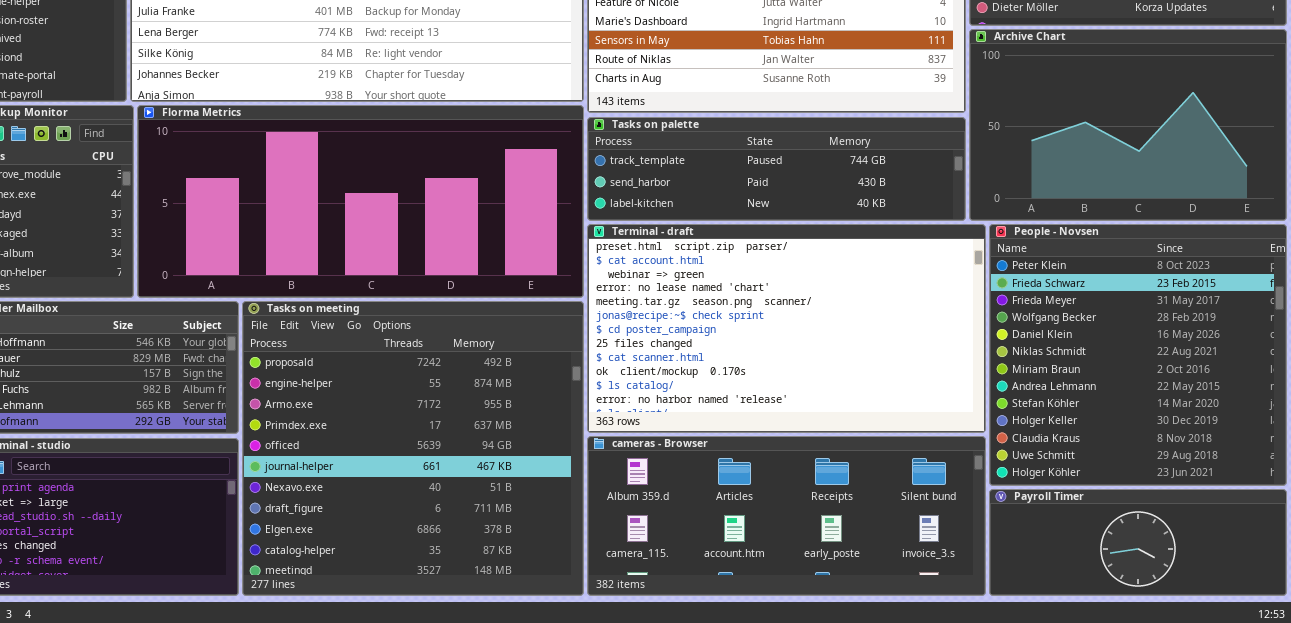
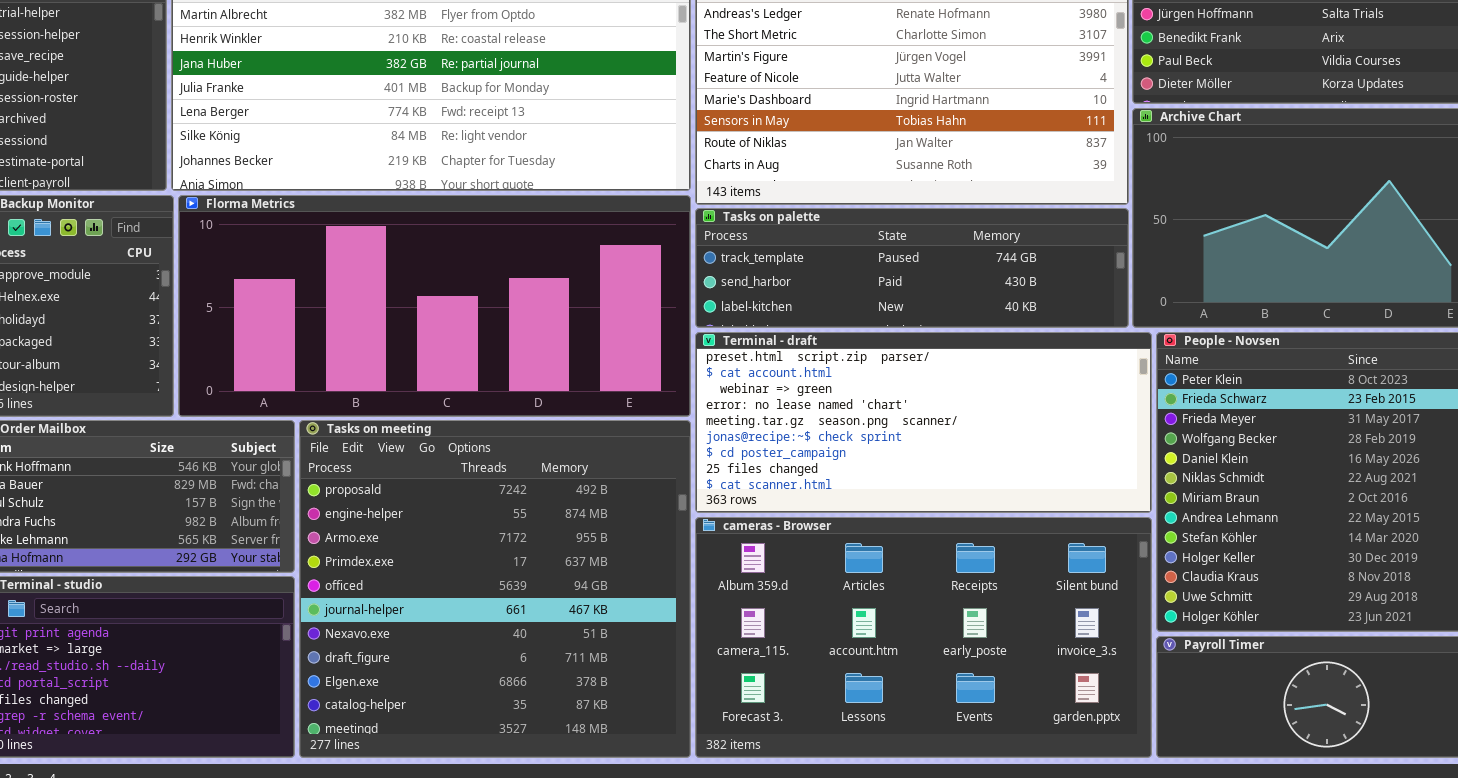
Terminal - draft: [587,224,986,433] -> [695,332,1152,513], resized
cameras - Browser: [587,436,986,596] -> [695,517,1152,758], resized

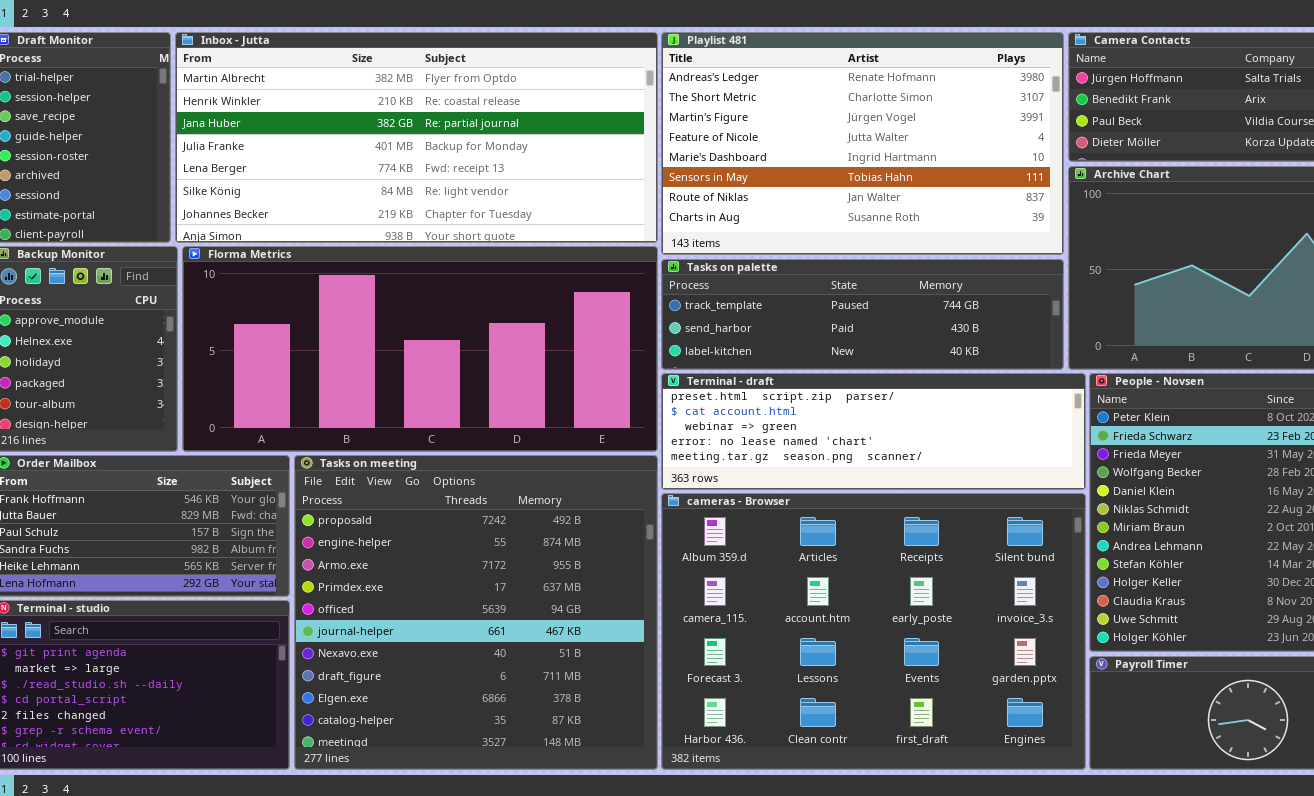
Terminal - draft: [695,332,1152,513] -> [661,373,1086,490], resized
cameras - Browser: [695,517,1152,758] -> [661,493,1086,770], resized

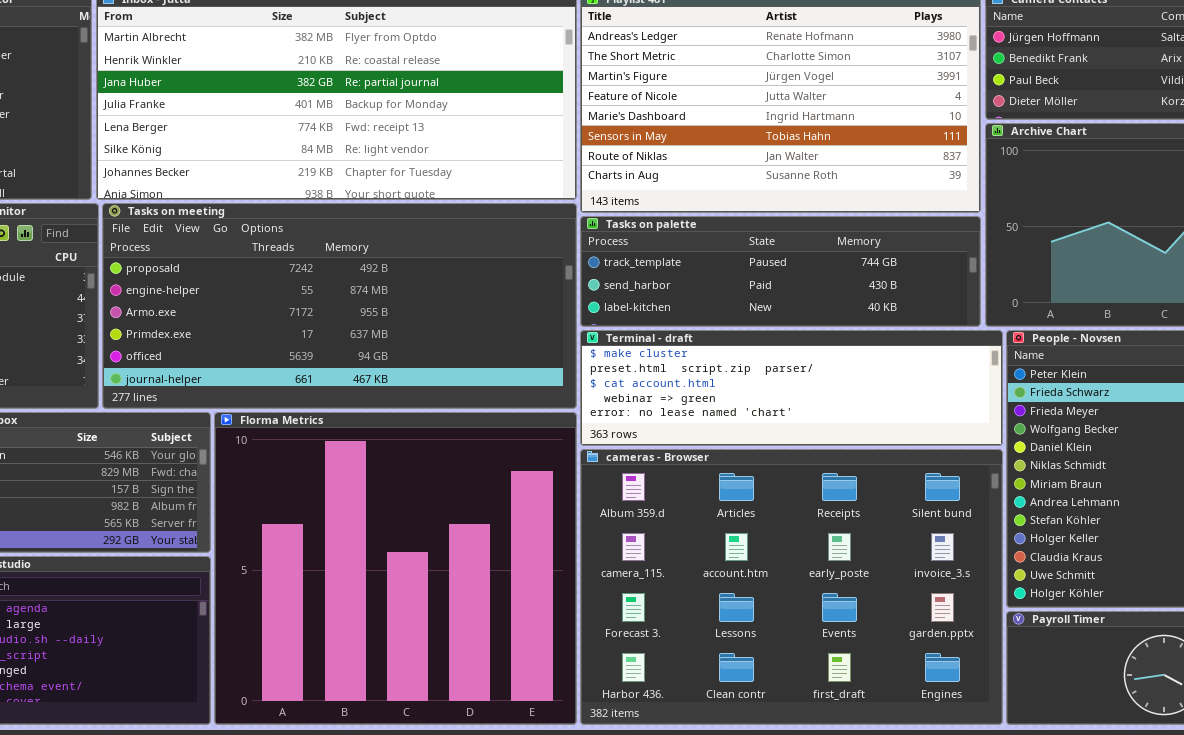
Florma Metrics: [182,246,658,452] -> [214,412,577,725], moved, resized
Terminal - draft: [661,373,1086,490] -> [580,330,1003,446], scrolled up 1 row
Tasks on meeting: [294,455,658,770] -> [102,203,577,409], moved, resized

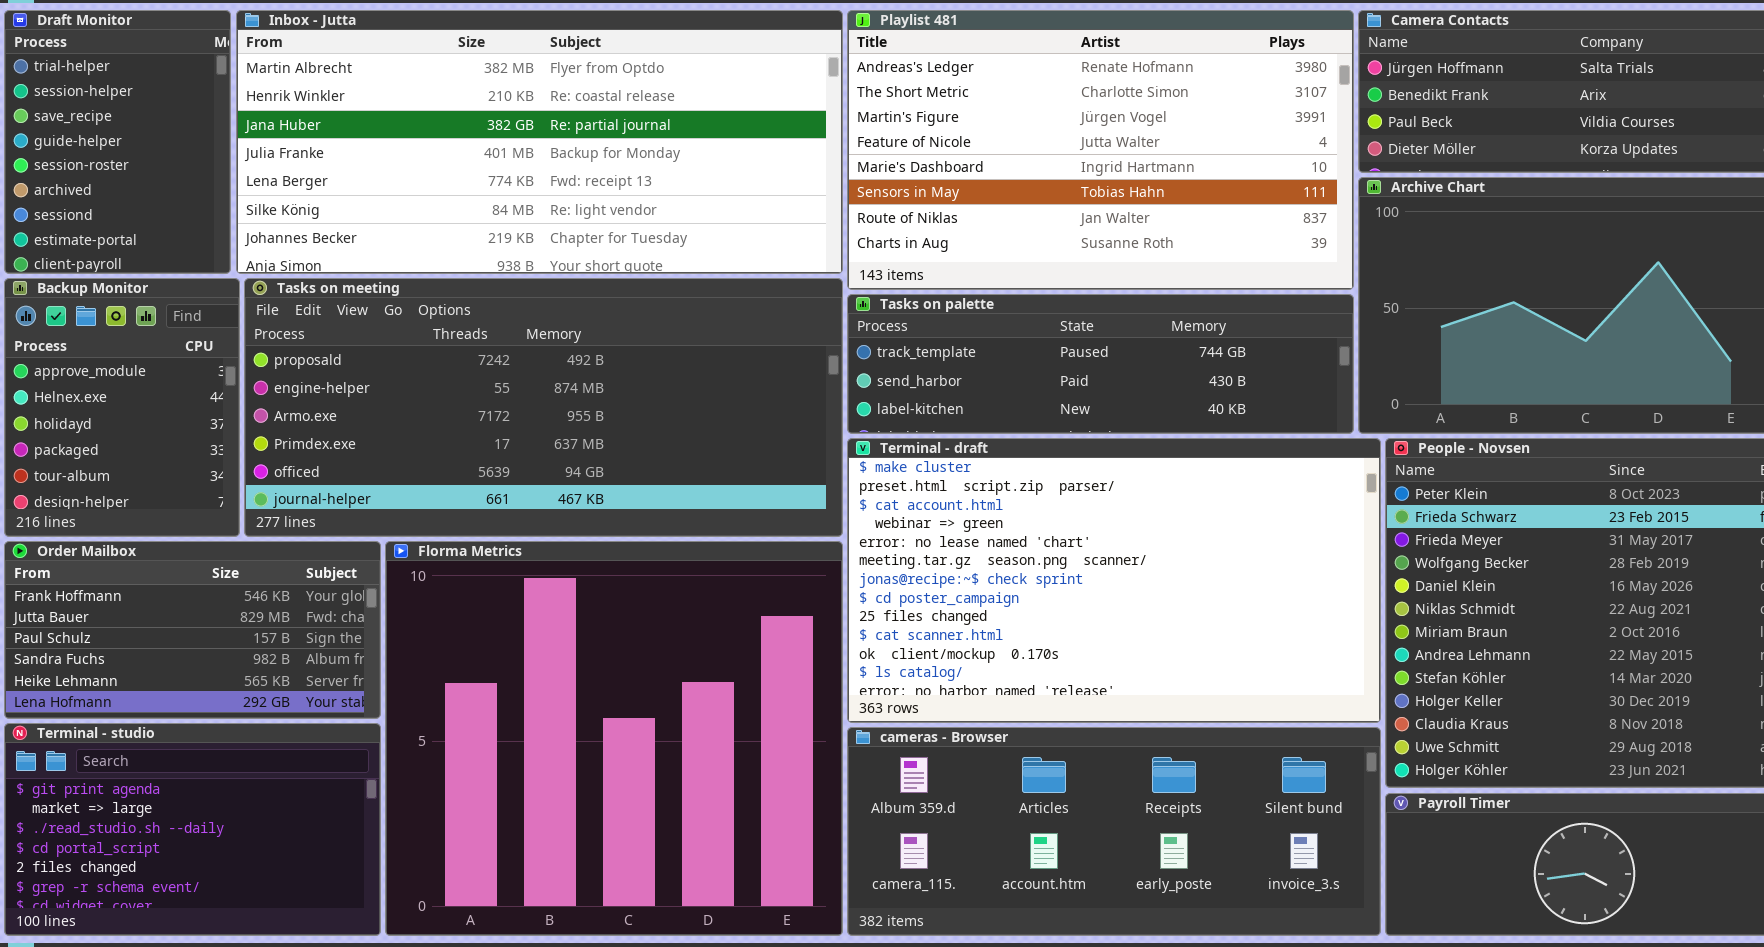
Terminal - draft: [580,330,1003,446] -> [847,438,1381,723], resized
cameras - Browser: [580,449,1003,725] -> [847,727,1381,936], resized

